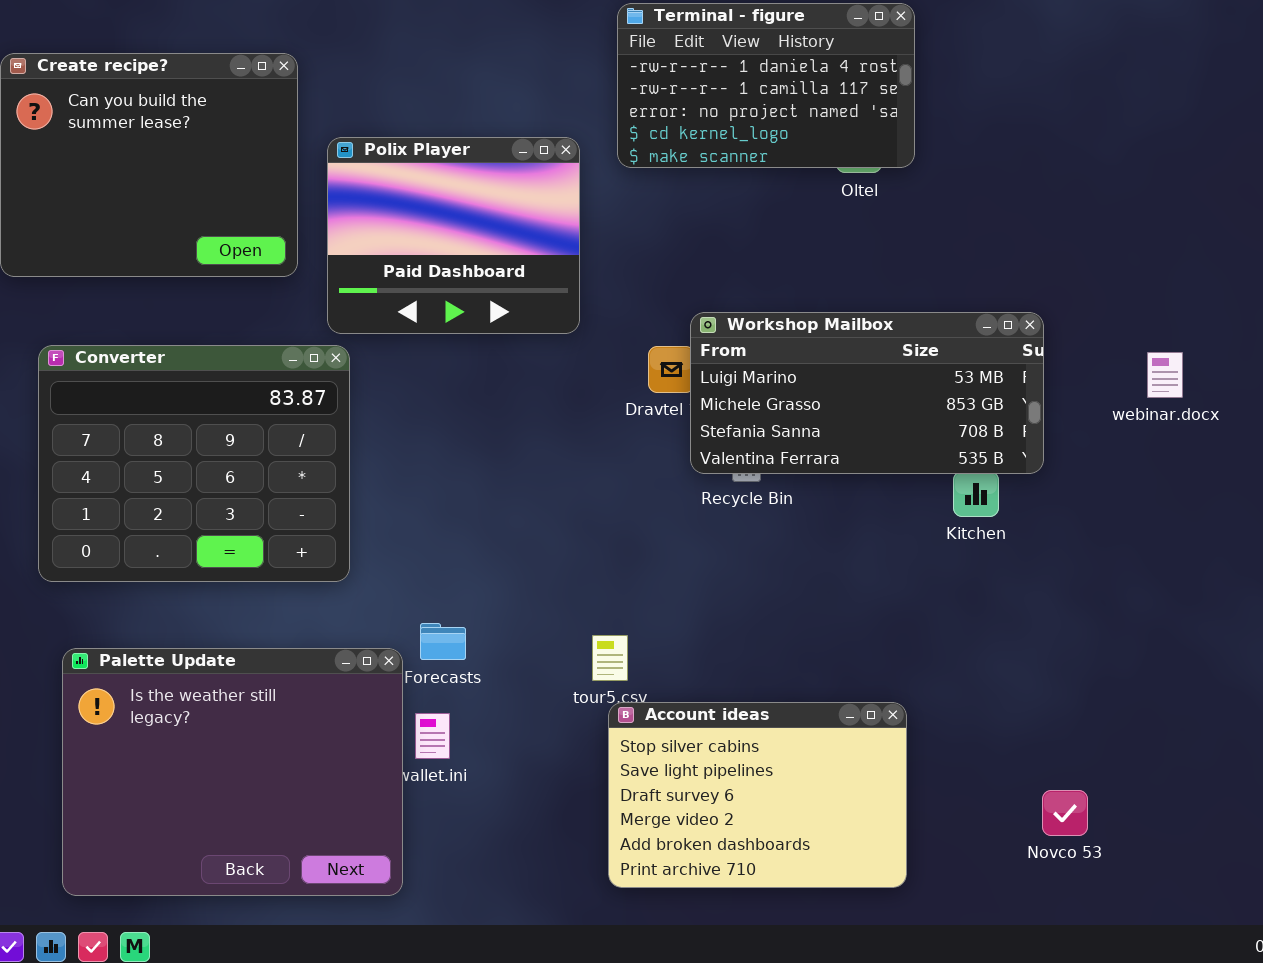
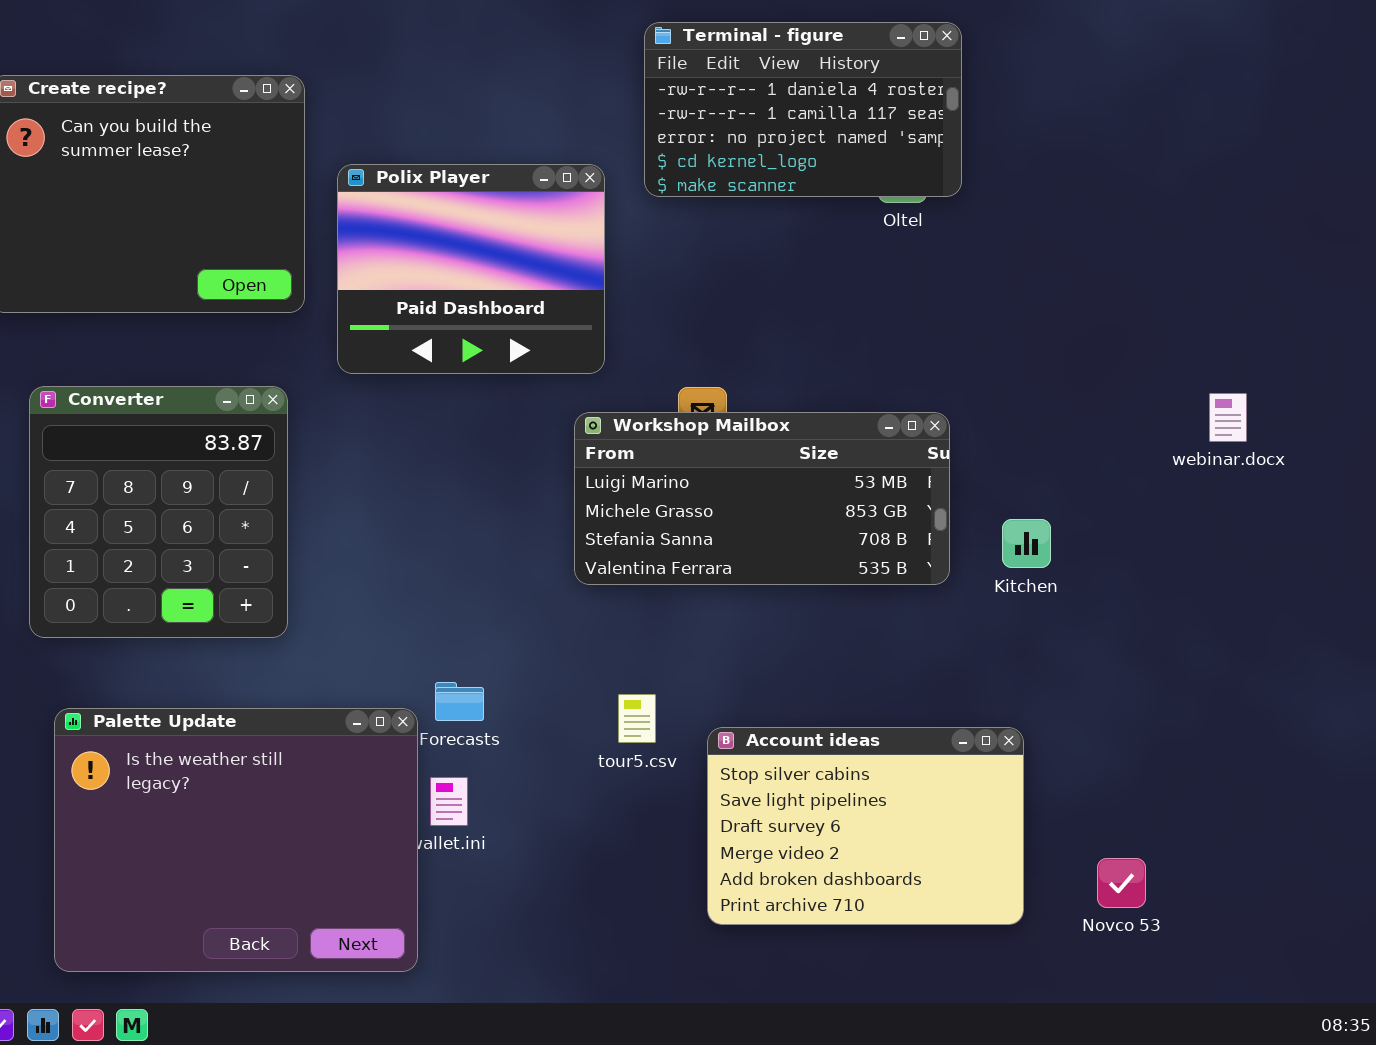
Workshop Mailbox: [690,312,1044,474] -> [574,412,950,585], moved
Converter: [38,345,350,582] -> [29,386,288,638], resized
Account ideas: [608,702,907,888] -> [707,727,1024,925], moved

